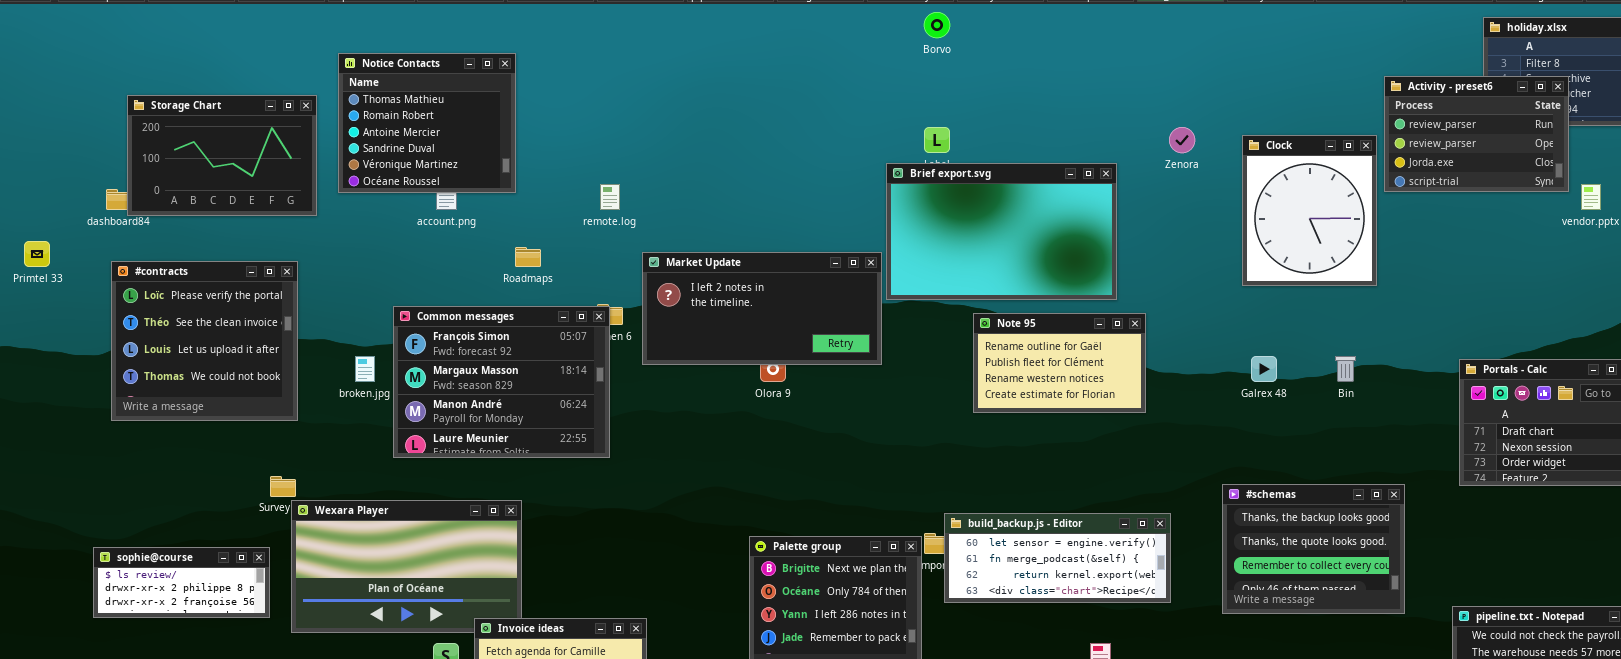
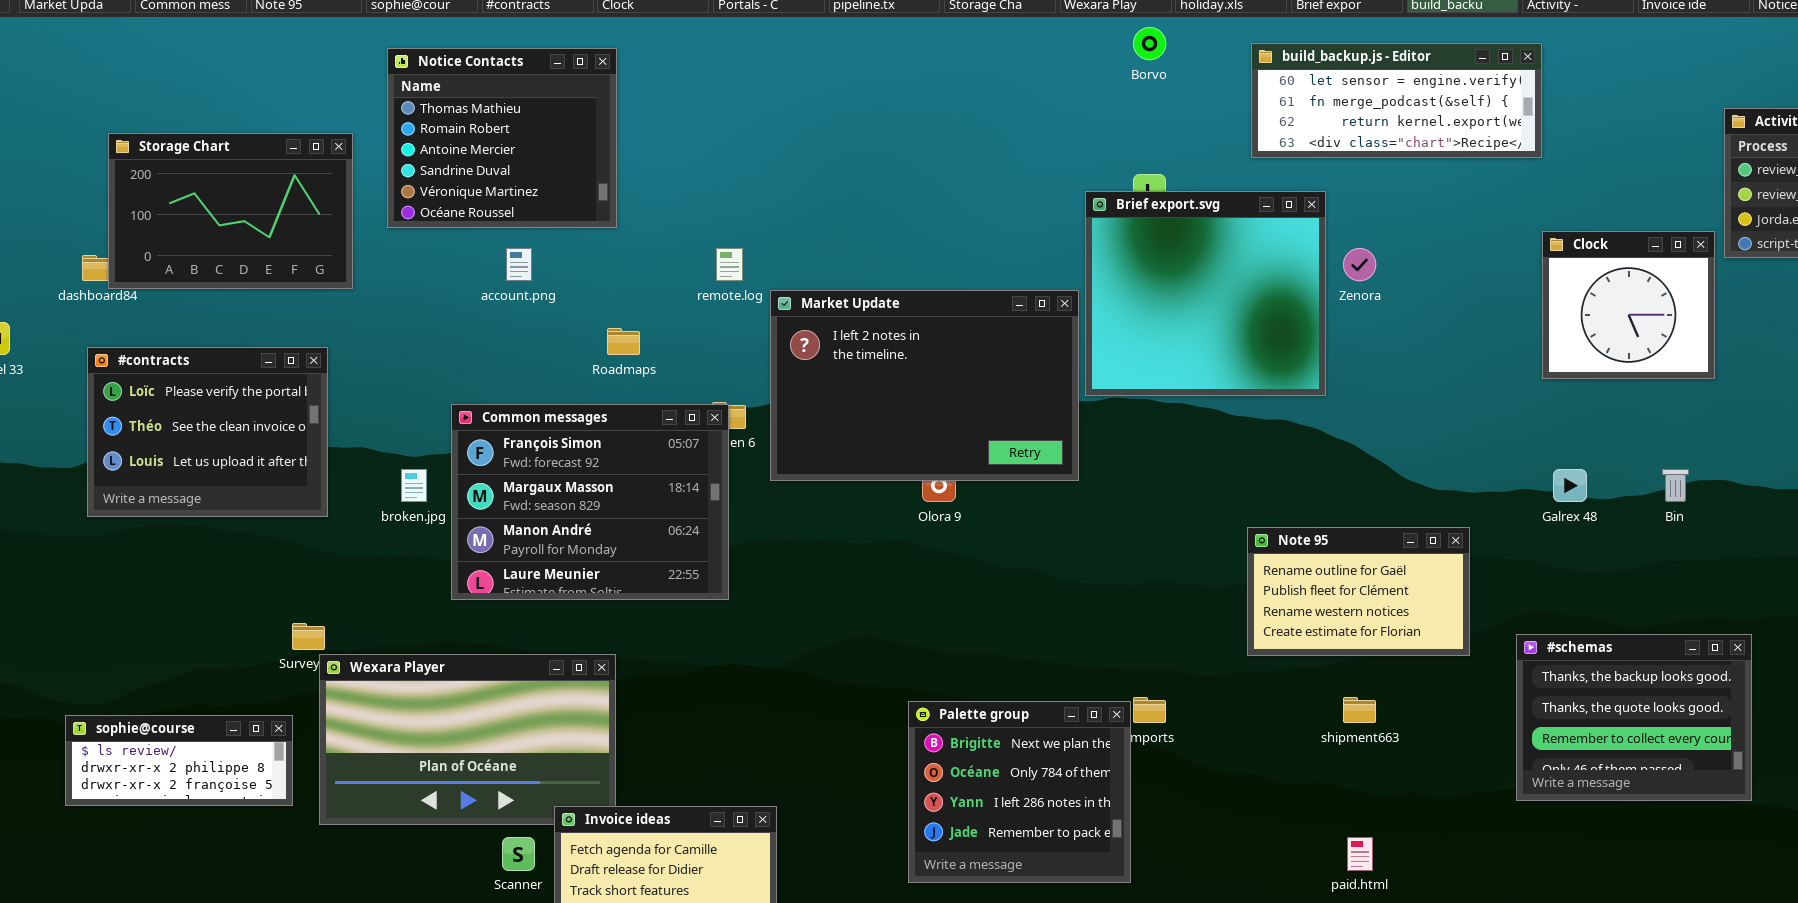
Notice Contacts: [338,53,516,193] -> [387,48,617,228], moved
Zenora: [1169,127,1195,153] -> [1343,248,1376,281], moved
Clock: [1242,135,1377,286] -> [1542,231,1715,379], resized
Brief export.svg: [886,163,1117,300] -> [1085,191,1326,396], resized
Market Update: [642,252,882,365] -> [770,290,1079,481], resized
#contracts: [111,261,298,421] -> [87,347,328,517], resized
Note 95: [973,313,1146,413] -> [1247,527,1470,656], moved
build_backup.js - Editor: [944,513,1171,603] -> [1251,43,1542,158], moved

